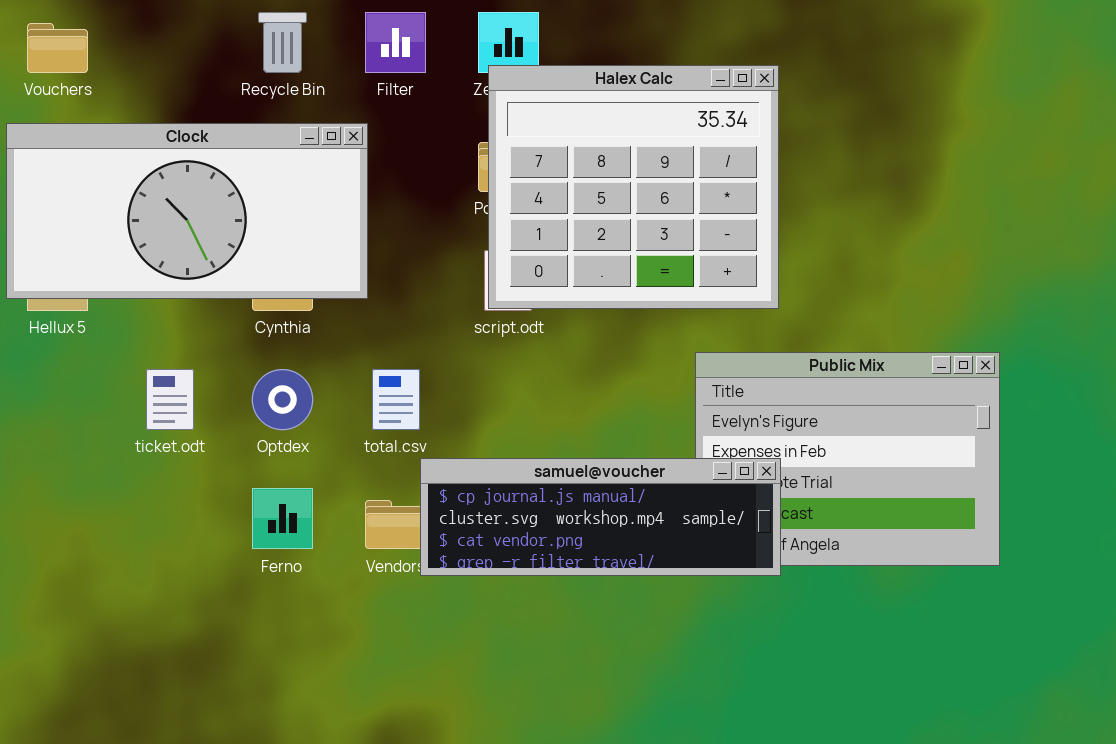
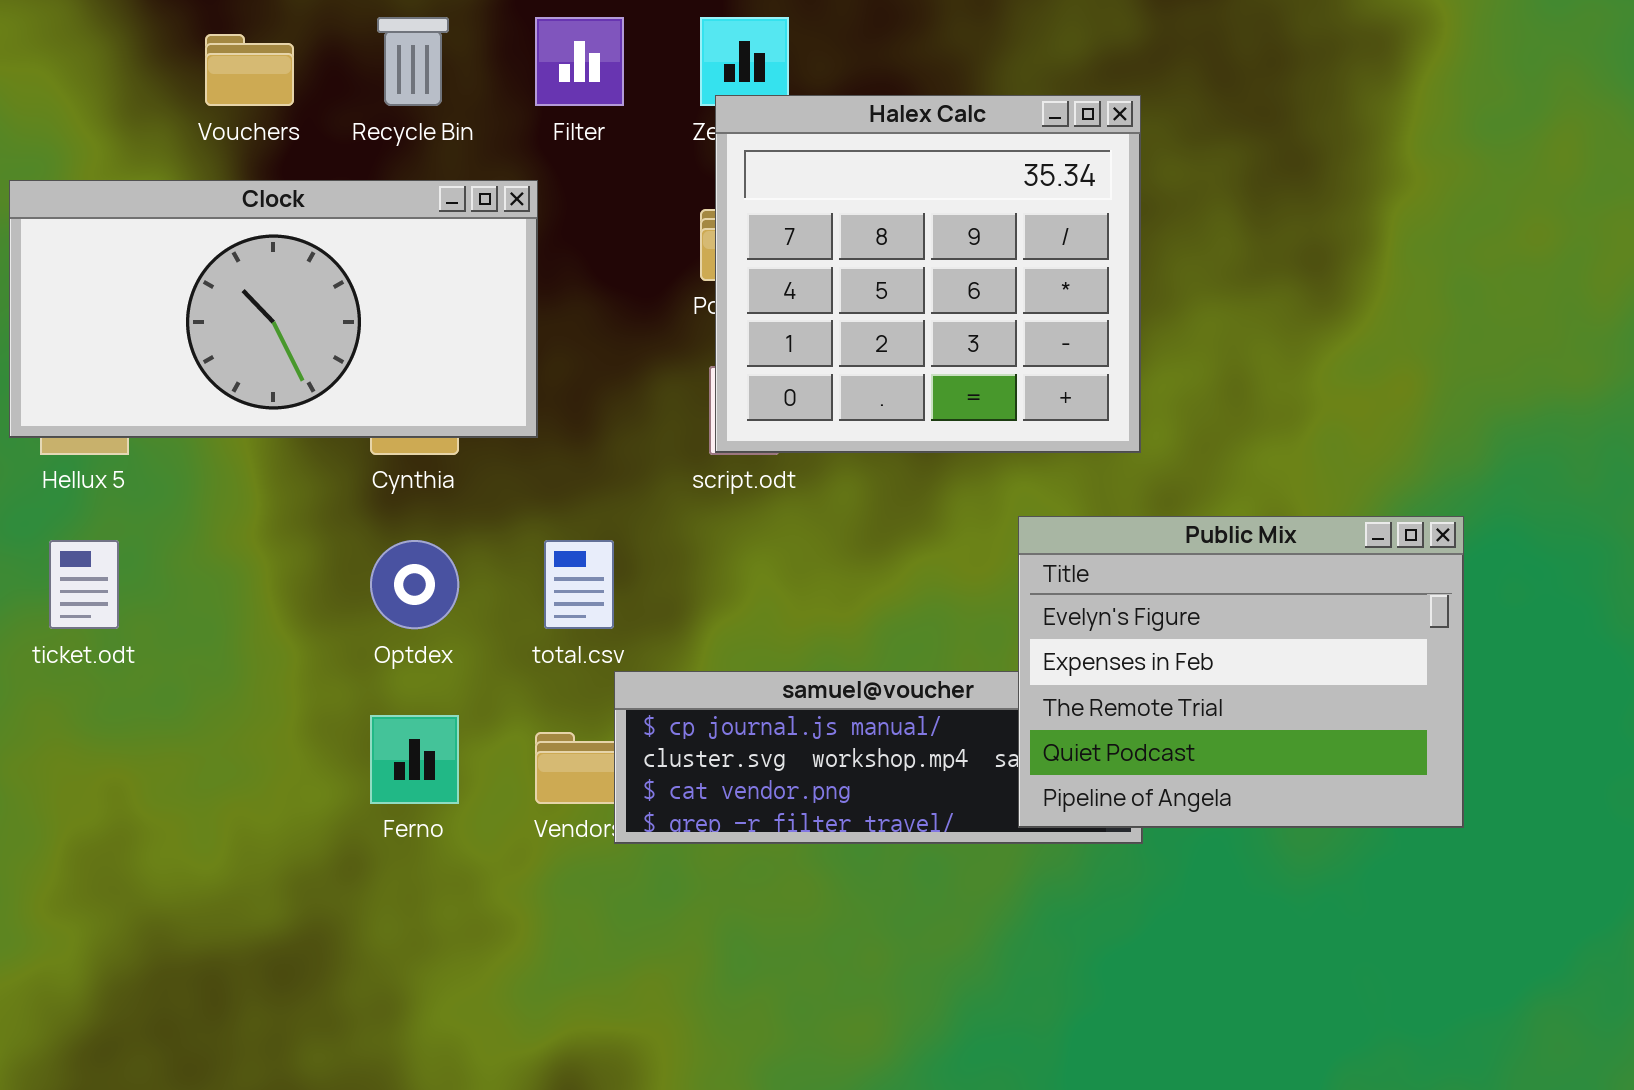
Vouchers: [27,23,88,73] -> [205,34,294,106], moved
Public Mix: [695,352,1000,566] -> [1018,516,1464,828], raised
ticket.odt: [146,369,194,430] -> [49,540,119,629], moved

